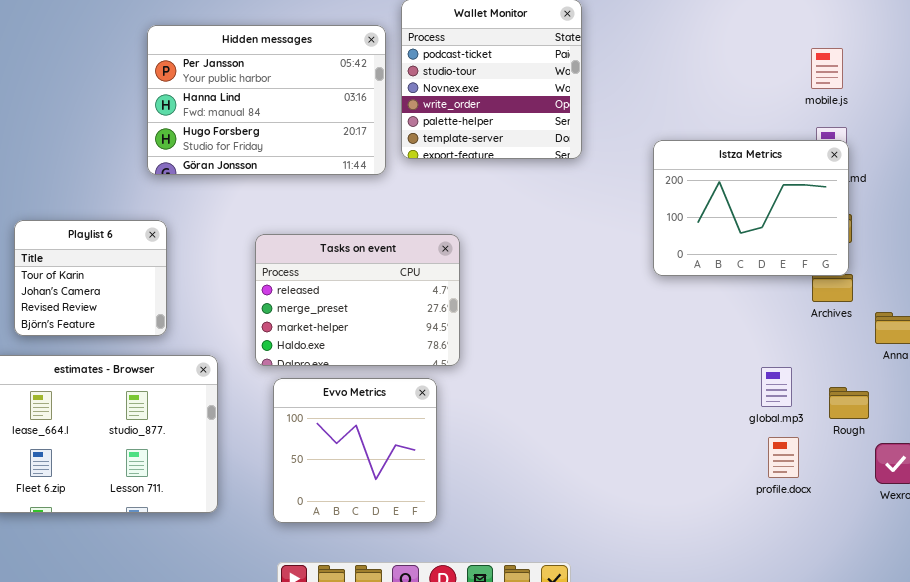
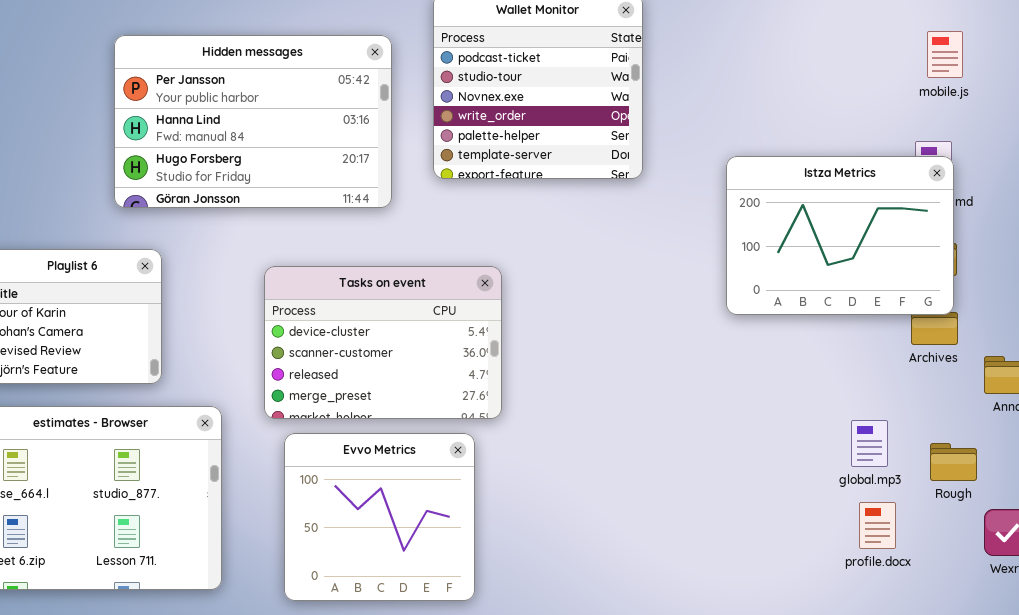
Hidden messages: [147,25,386,175] -> [114,35,392,208], moved
mobile.js: [811,48,843,89] -> [927,31,963,78], moved
Tasks on event: [255,234,460,366] -> [264,266,502,419], scrolled up 2 rows

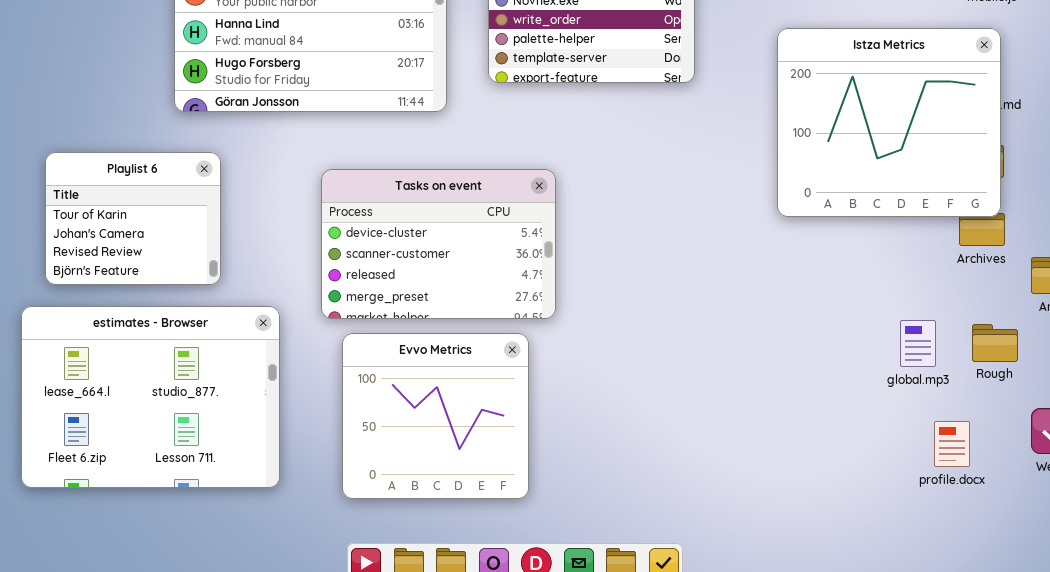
Istza Metrics: [726,156,954,315] -> [777,28,1001,217], resized
Rough: [930,443,977,481] -> [972,324,1018,362], moved
profile.docx: [859,502,896,549] -> [934,421,970,467], moved

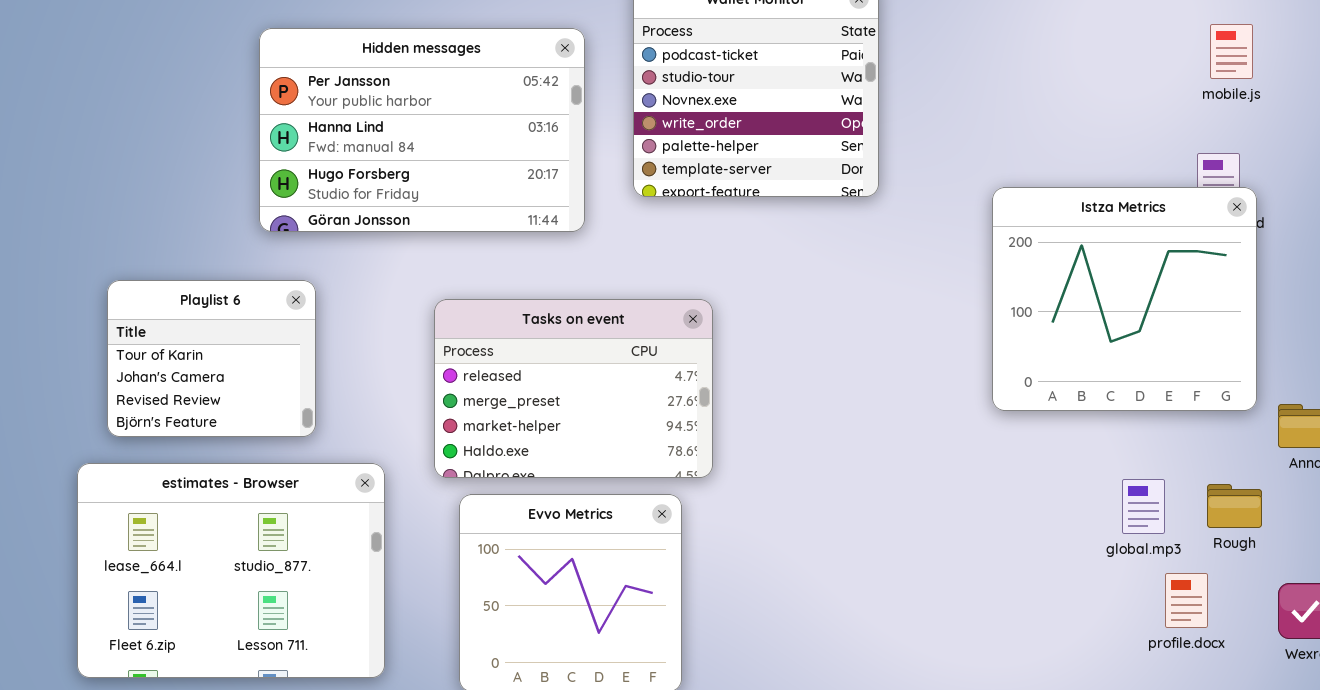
Istza Metrics: [777,28,1001,217] -> [992,187,1257,411], moved
Tasks on event: [321,169,556,319] -> [434,299,713,478], scrolled down 2 rows
profile.docx: [934,421,970,467] -> [1165,573,1208,628], moved

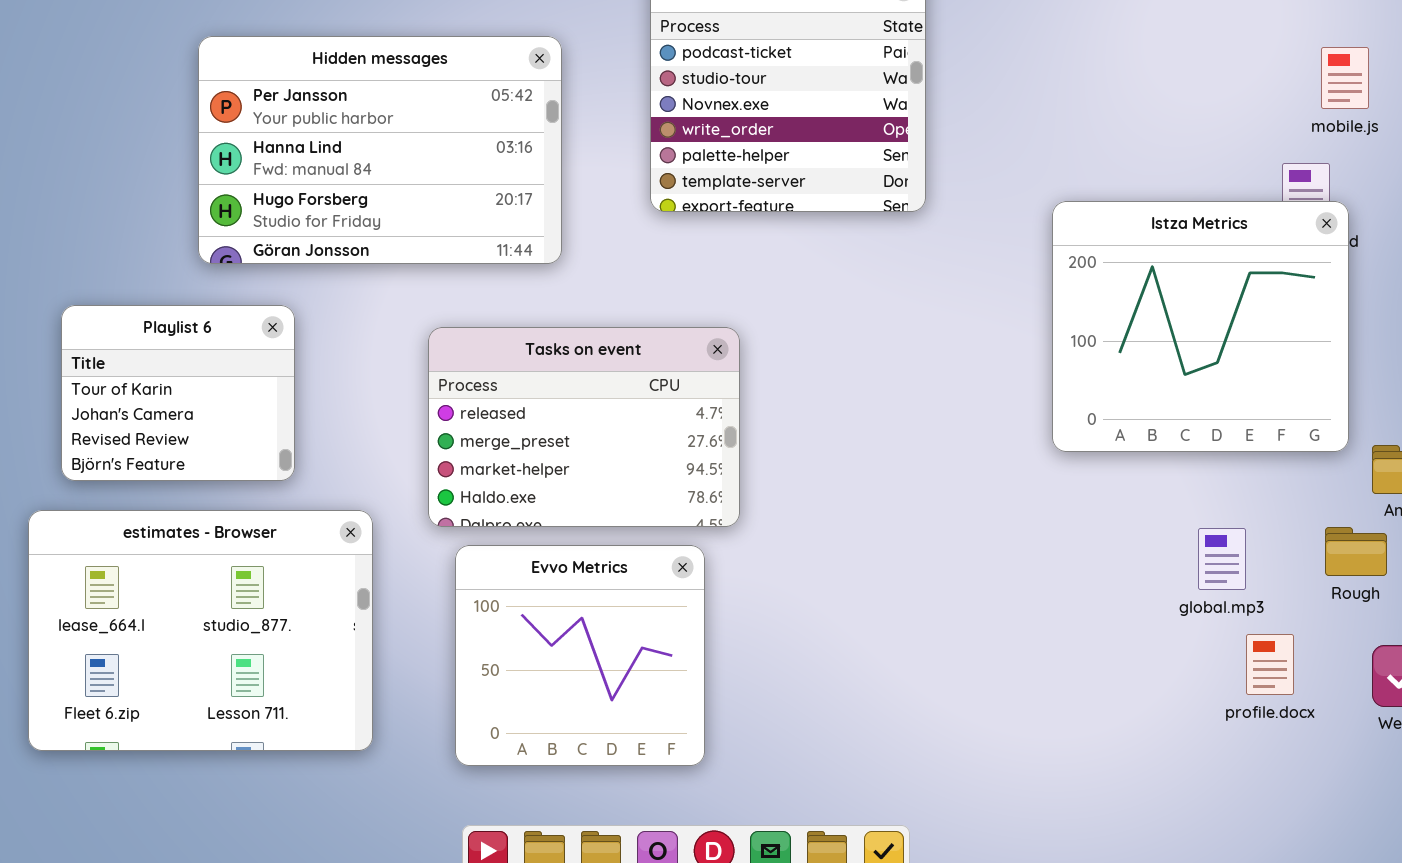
mobile.js: [1210,24,1253,79] -> [1321,47,1369,109], moved
Hidden messages: [259,28,585,232] -> [198,36,562,264], moved
Rough: [1207,484,1262,528] -> [1325,527,1387,576], moved

